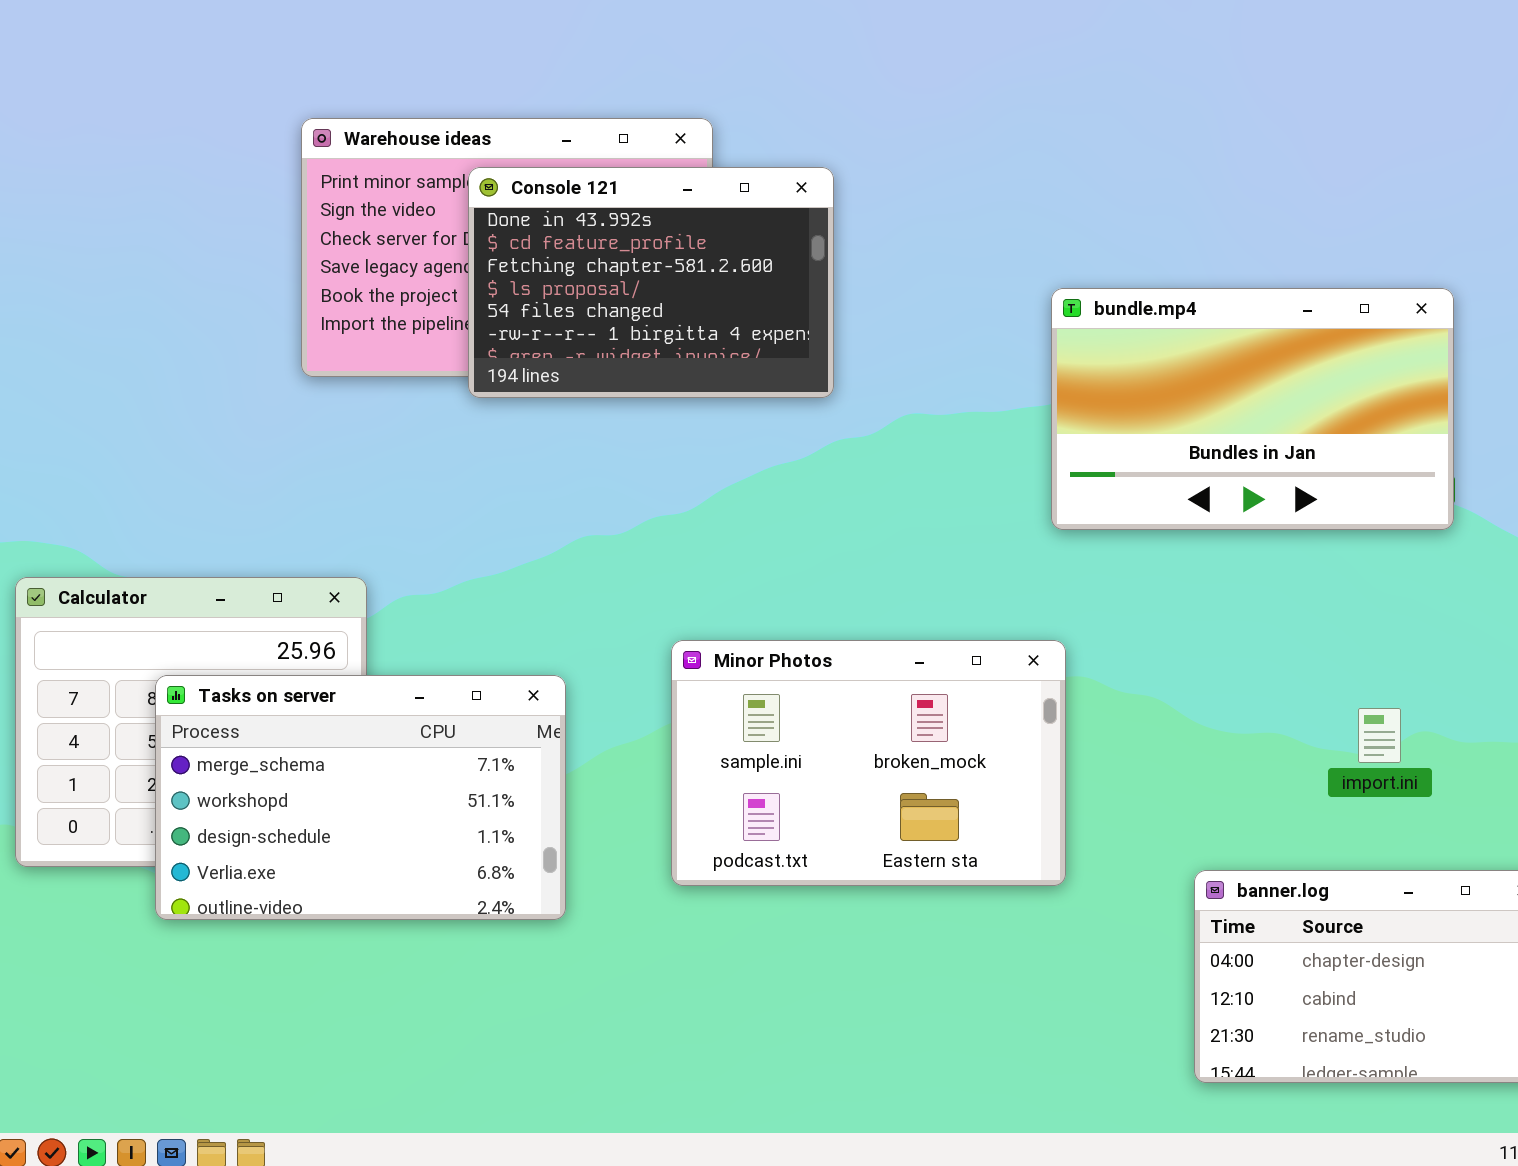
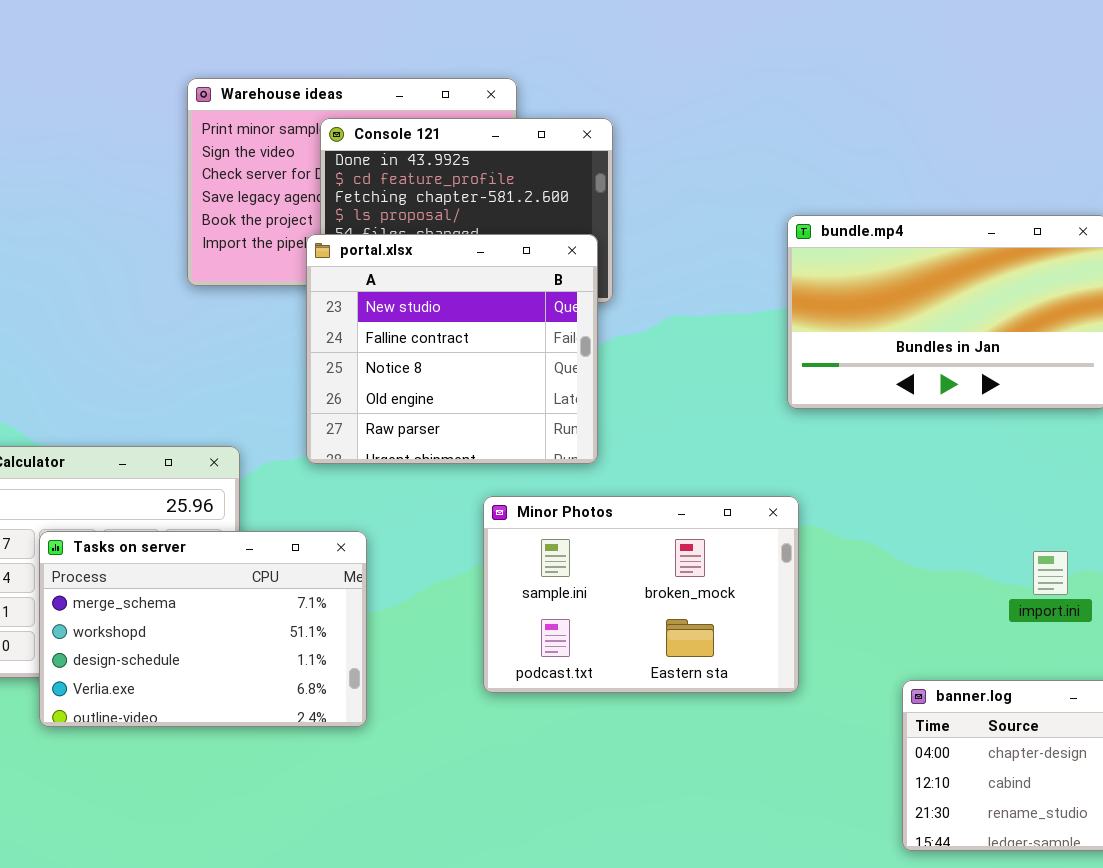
portal.xlsx: none -> [306,234,598,464], opened
Tasks on server: [155,675,566,920] -> [39,531,367,727], moved

